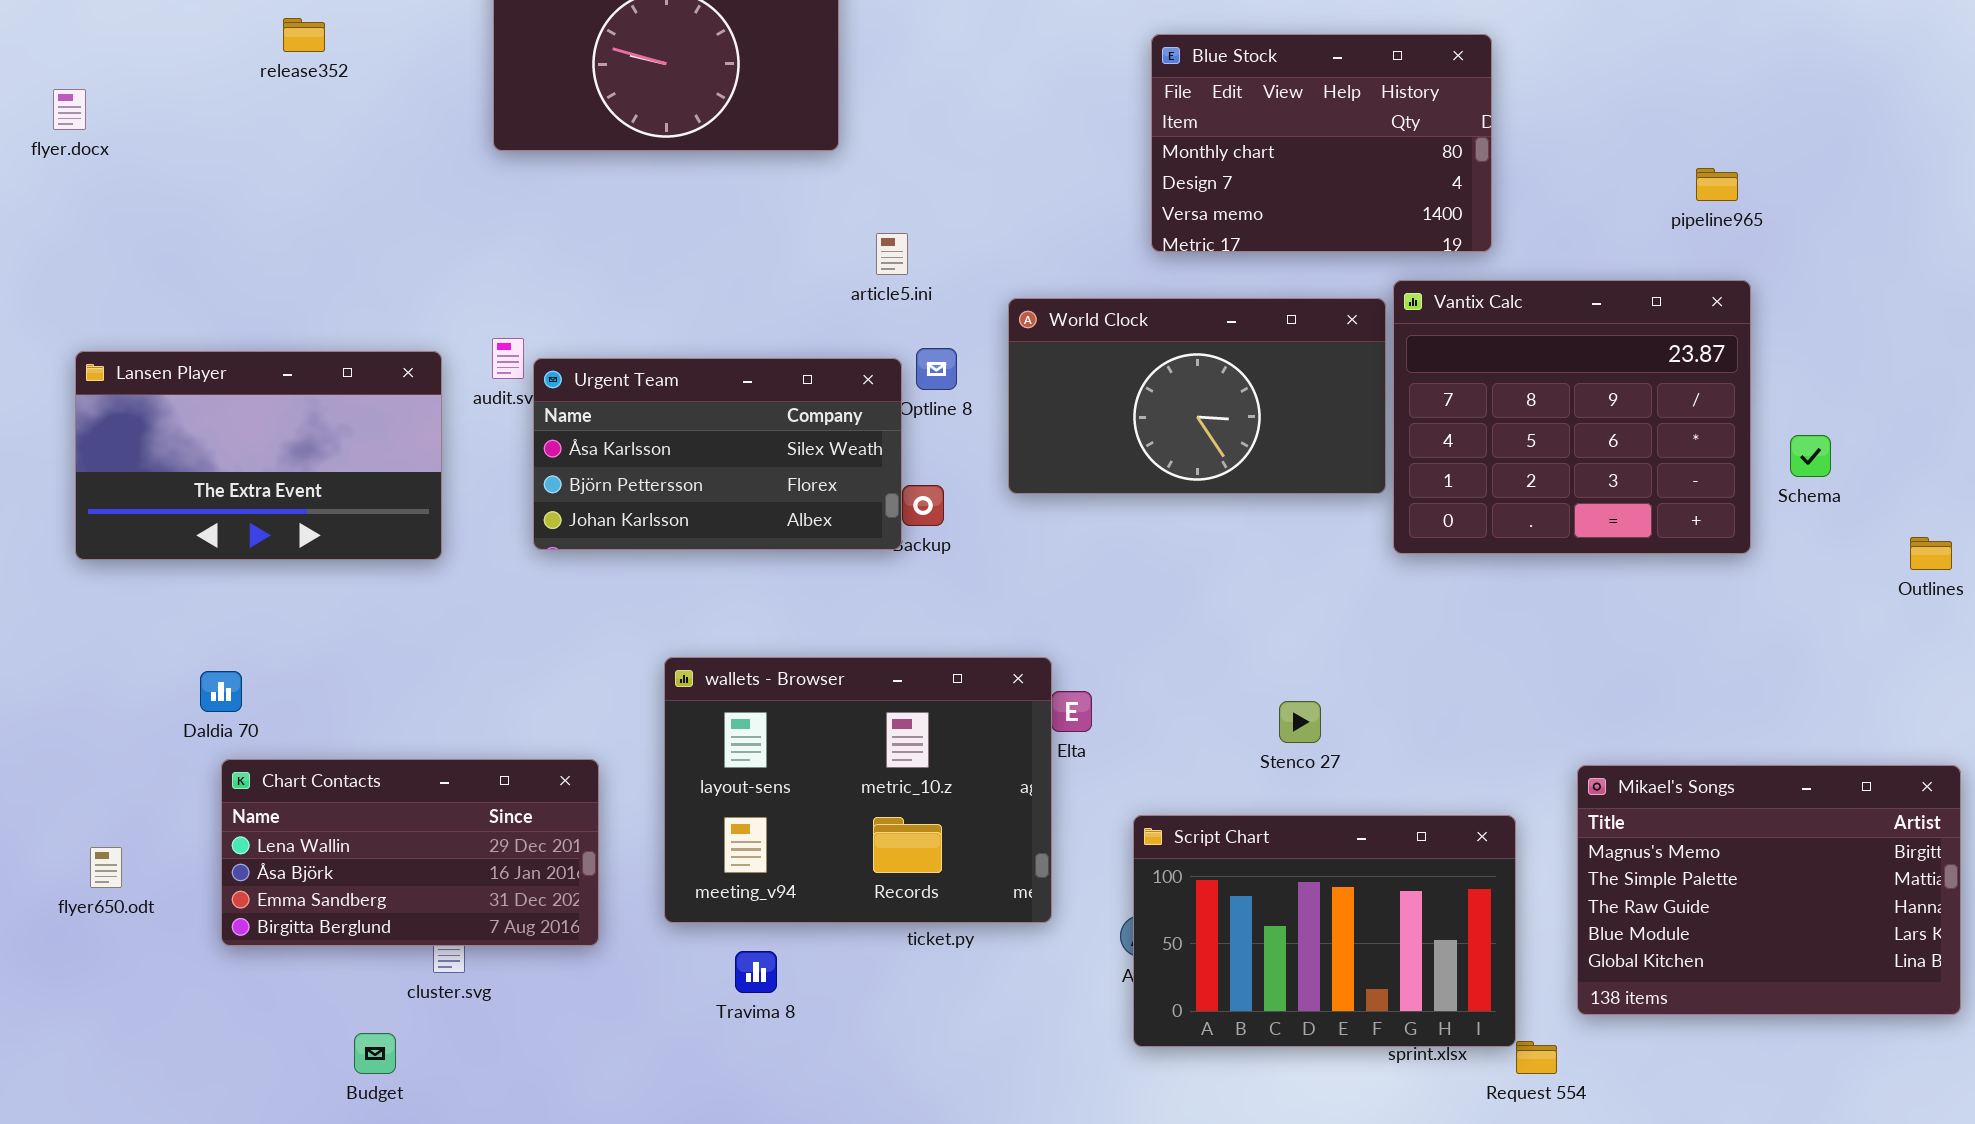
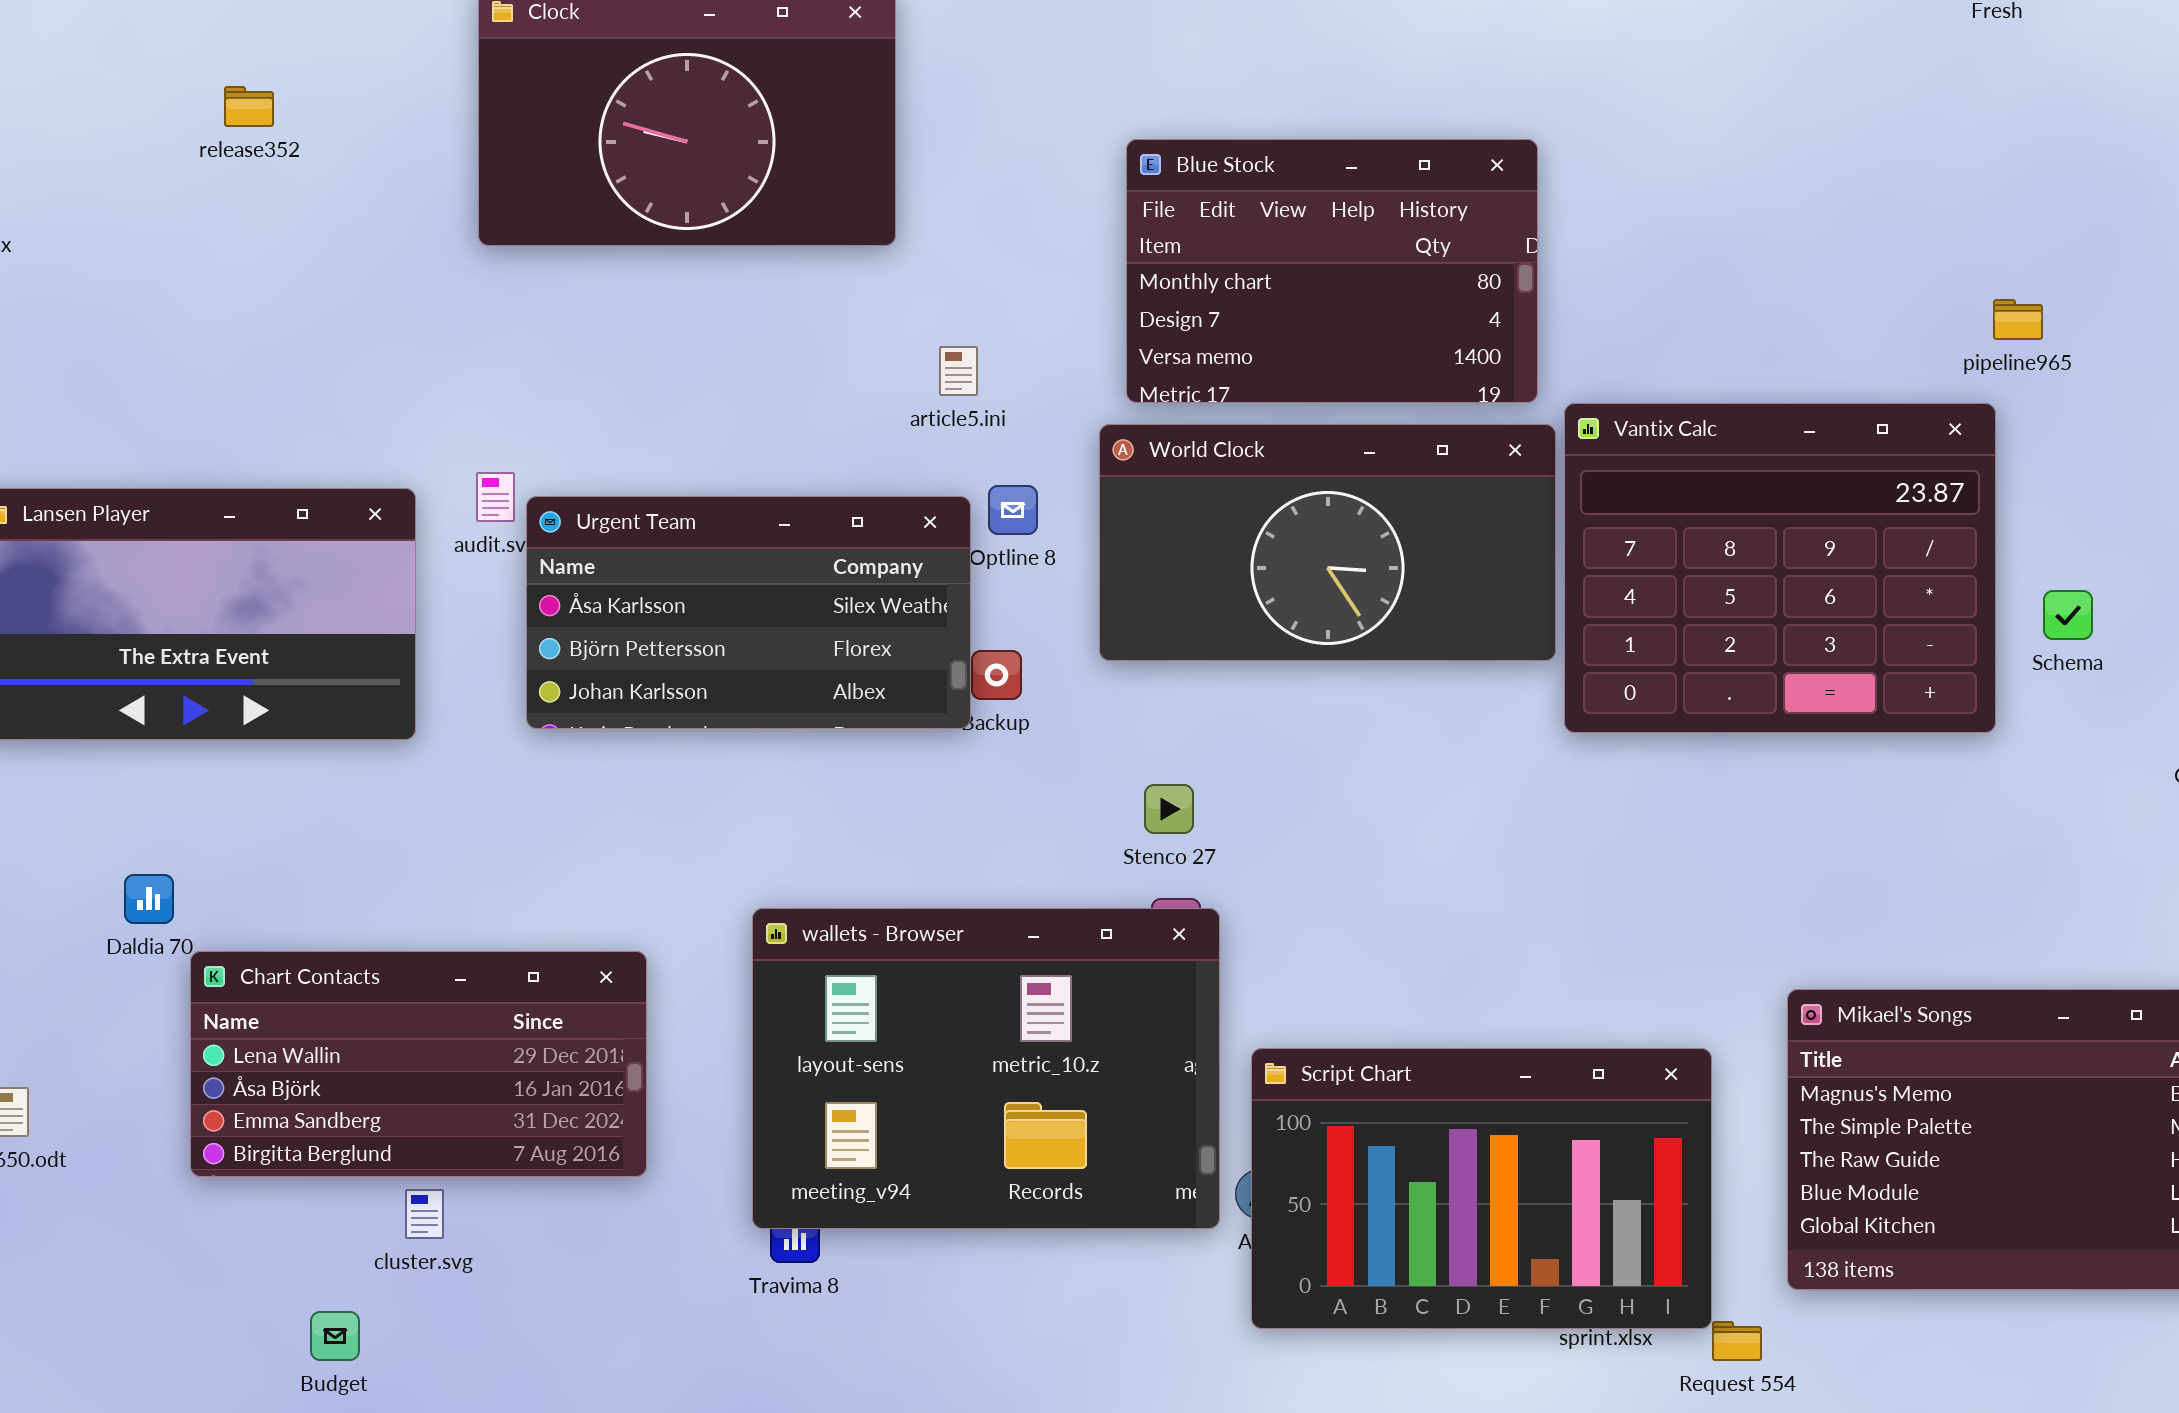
Blue Stock: [1151,34,1492,252] -> [1126,139,1538,403], moved
pipeline965: [1696,168,1738,201] -> [1993,299,2043,340], moved
wallets - Browser: [664,657,1052,923] -> [752,908,1220,1229], moved
Stenco 27: [1279,701,1321,743] -> [1144,784,1194,834], moved
Chart Contacts: [221,759,599,946] -> [190,951,647,1177], moved

